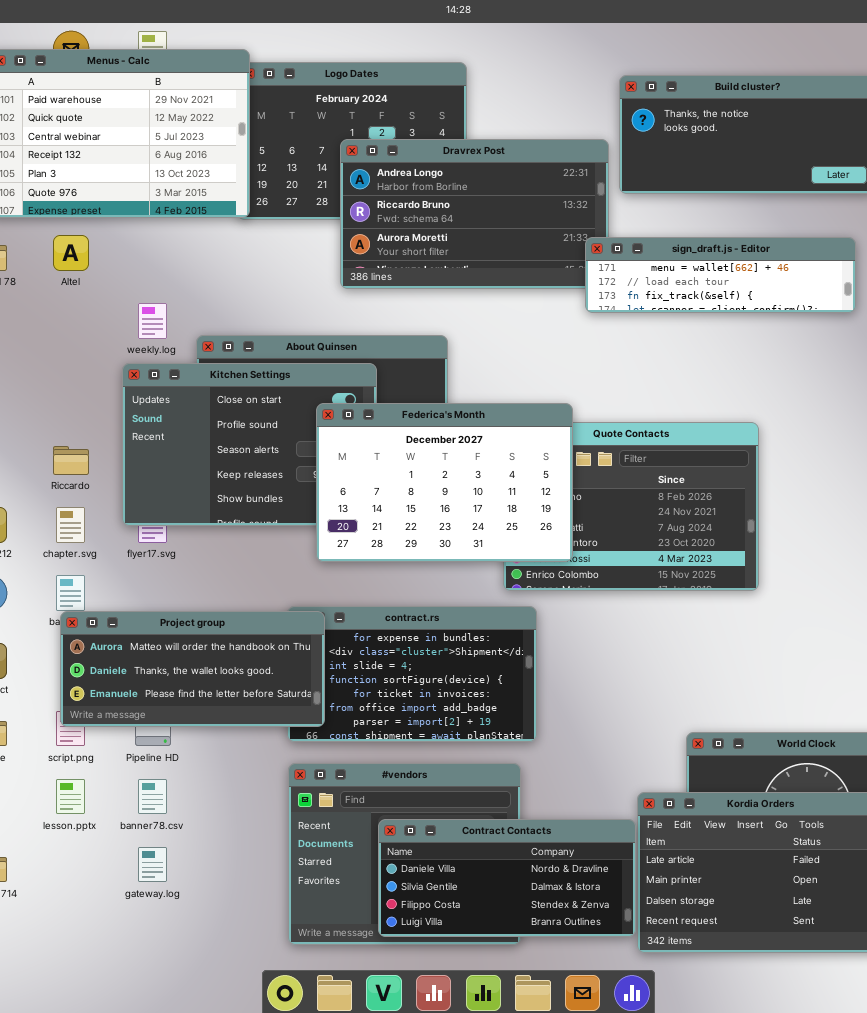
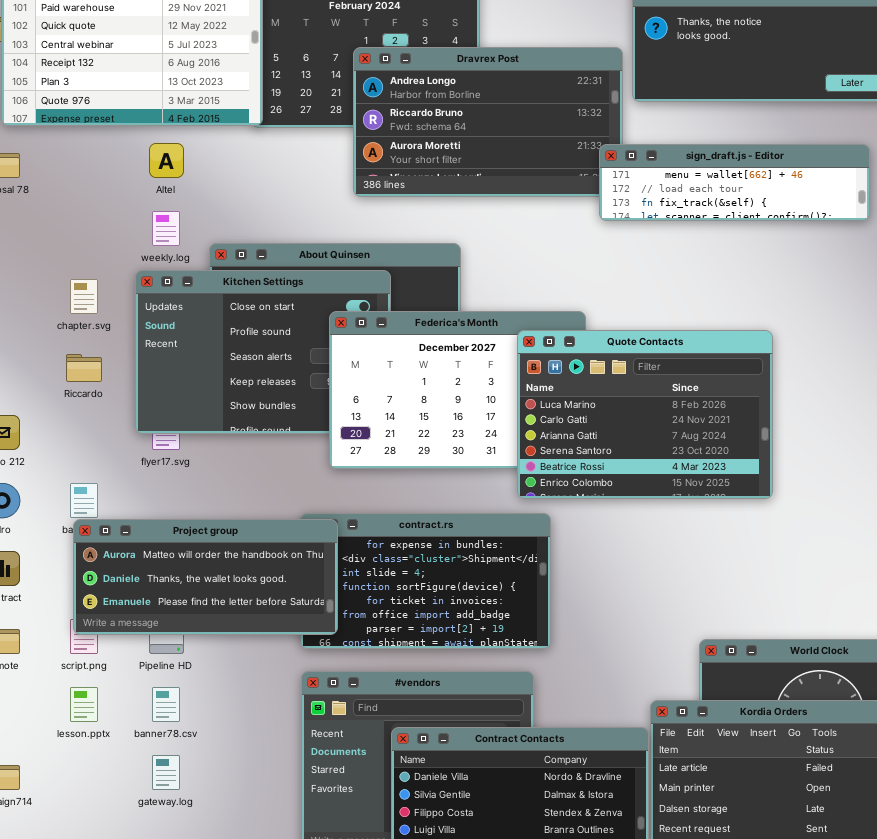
Altel: [53,235,89,271] -> [149,143,184,178], moved
Quote Contacts: [503,422,759,591] -> [517,330,773,499], raised
chapter.svg: [56,507,85,543] -> [70,279,98,314], moved

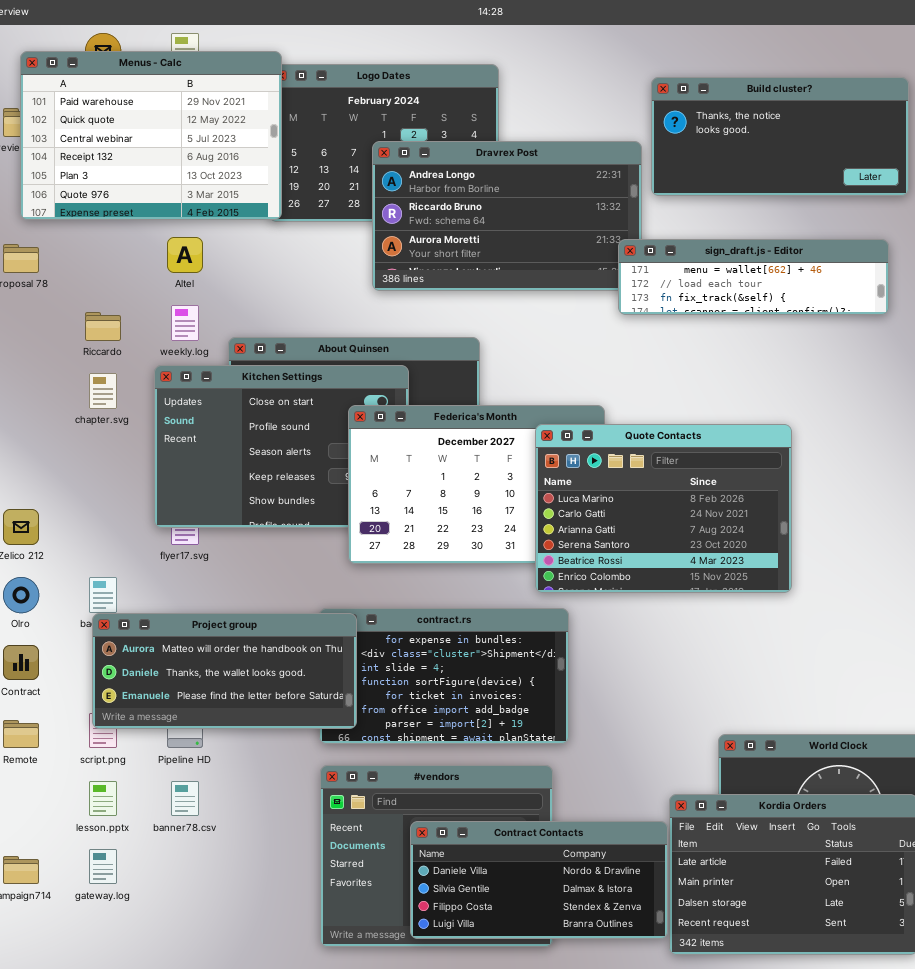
Riccardo: [66,354,102,382] -> [85,312,121,341], moved
gateway.log: [152,755,180,790] -> [89,849,117,884], moved

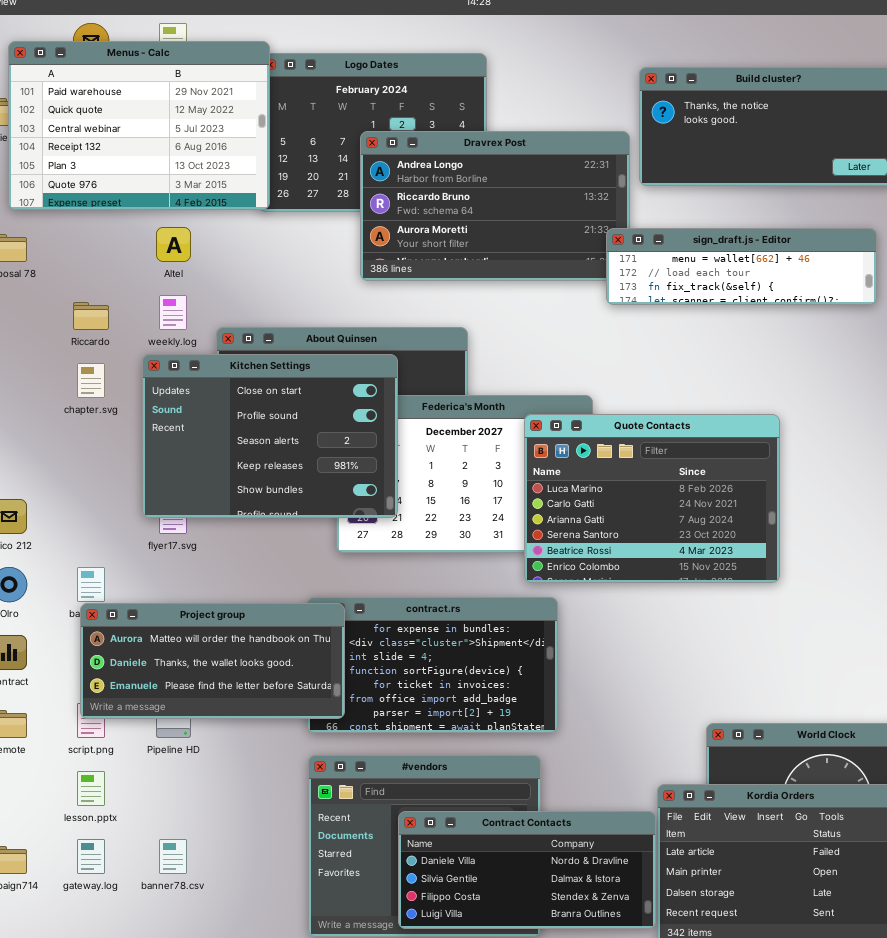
Kitchen Settings: [154,365,409,528] -> [142,354,398,518], raised
banner78.csv: [171,781,199,816] -> [159,839,187,874], moved

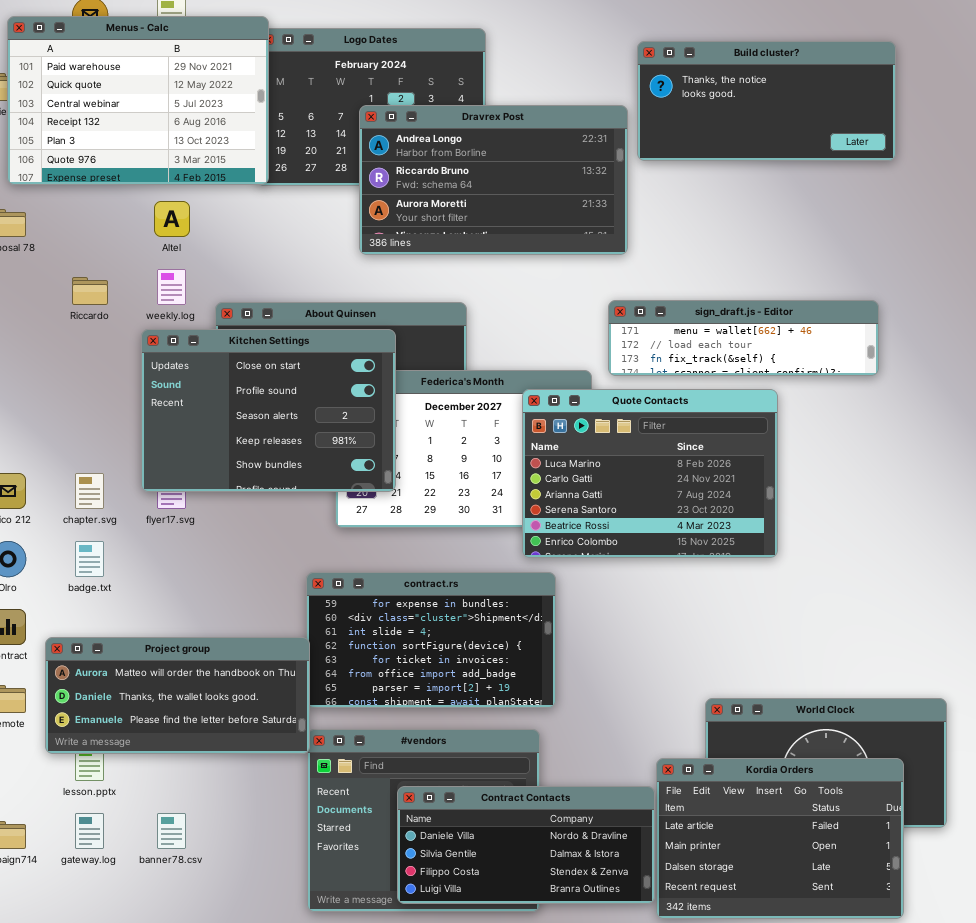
sign_draft.js - Editor: [606,228,877,305] -> [608,300,879,376], moved
chapter.svg: [77,363,105,398] -> [75,473,104,509], moved
Project group: [80,603,345,719] -> [45,637,310,754], moved

